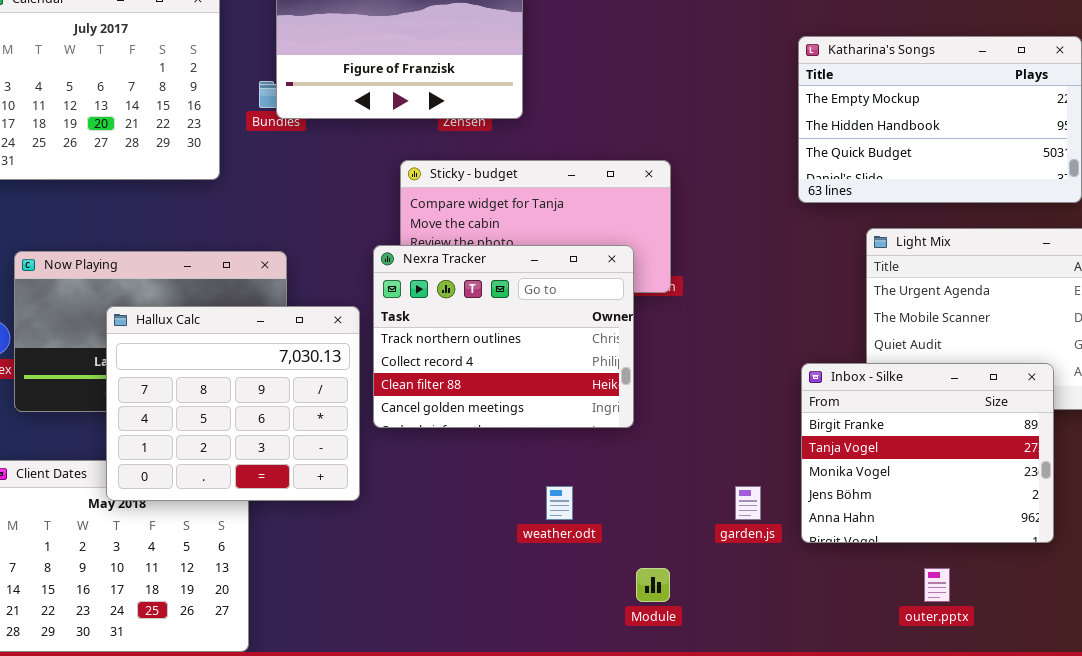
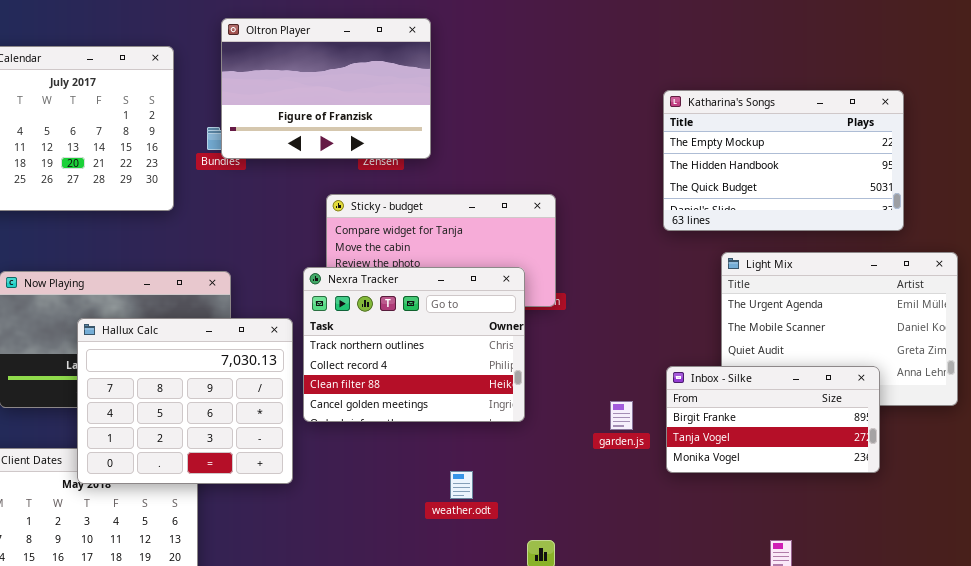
Inbox - Silke: [801,363,1054,543] -> [666,366,880,473], resized
garden.js: [735,486,761,520] -> [610,401,633,430], moved

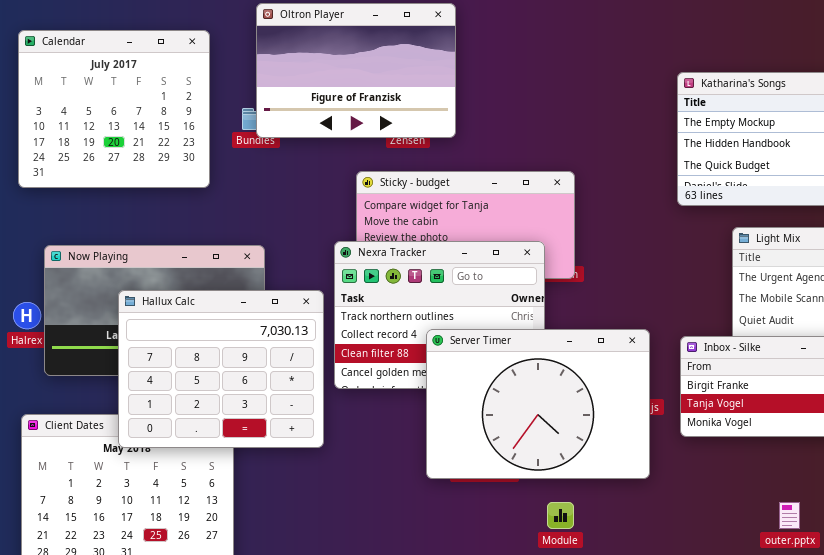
Server Timer: none -> [426,329,650,479], opened

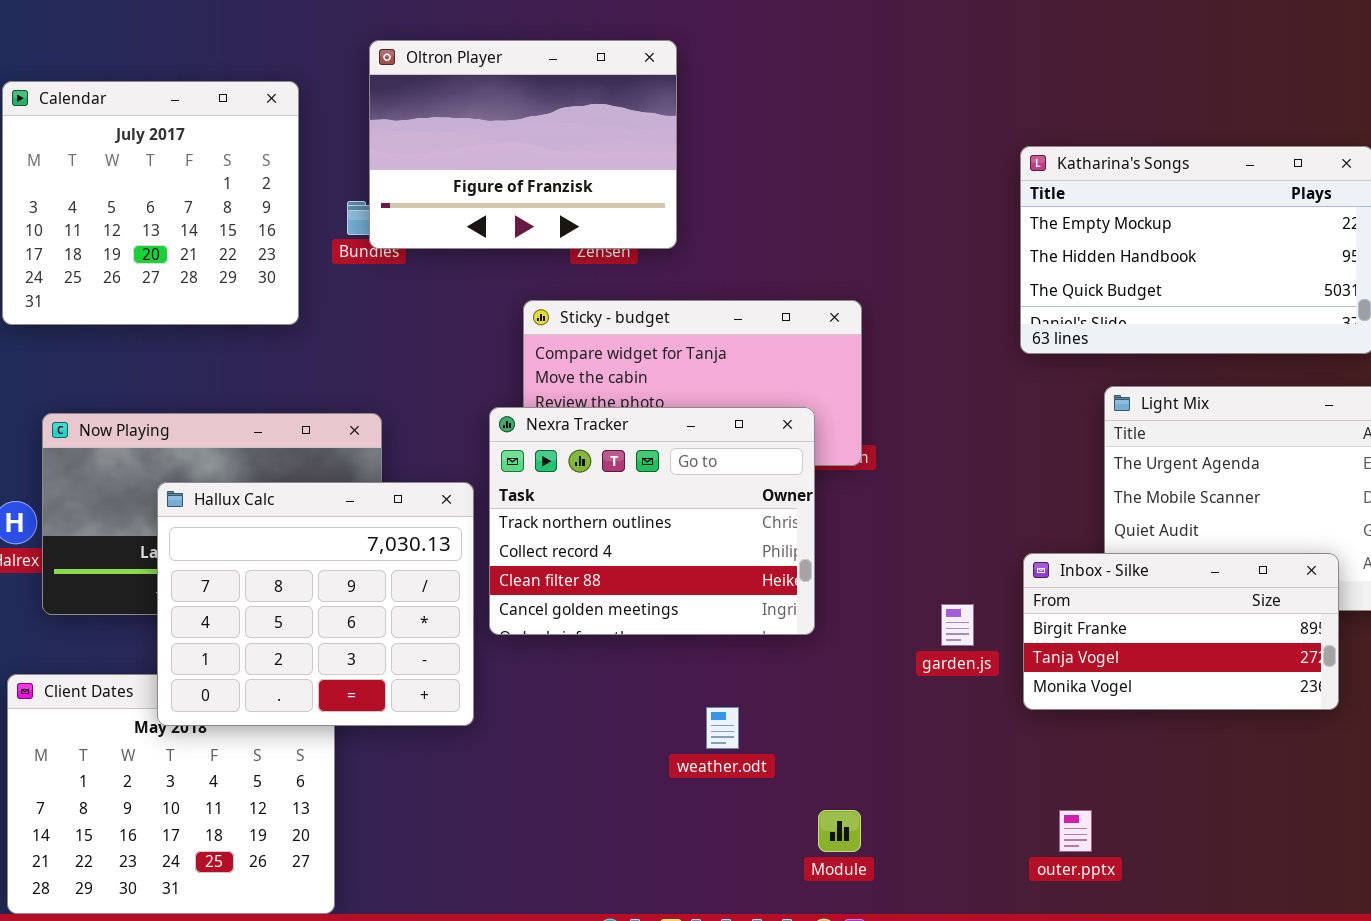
Server Timer: [426,329,650,479] -> none, closed
outer.pptx: [779,502,800,529] -> [1059,810,1092,852], moved

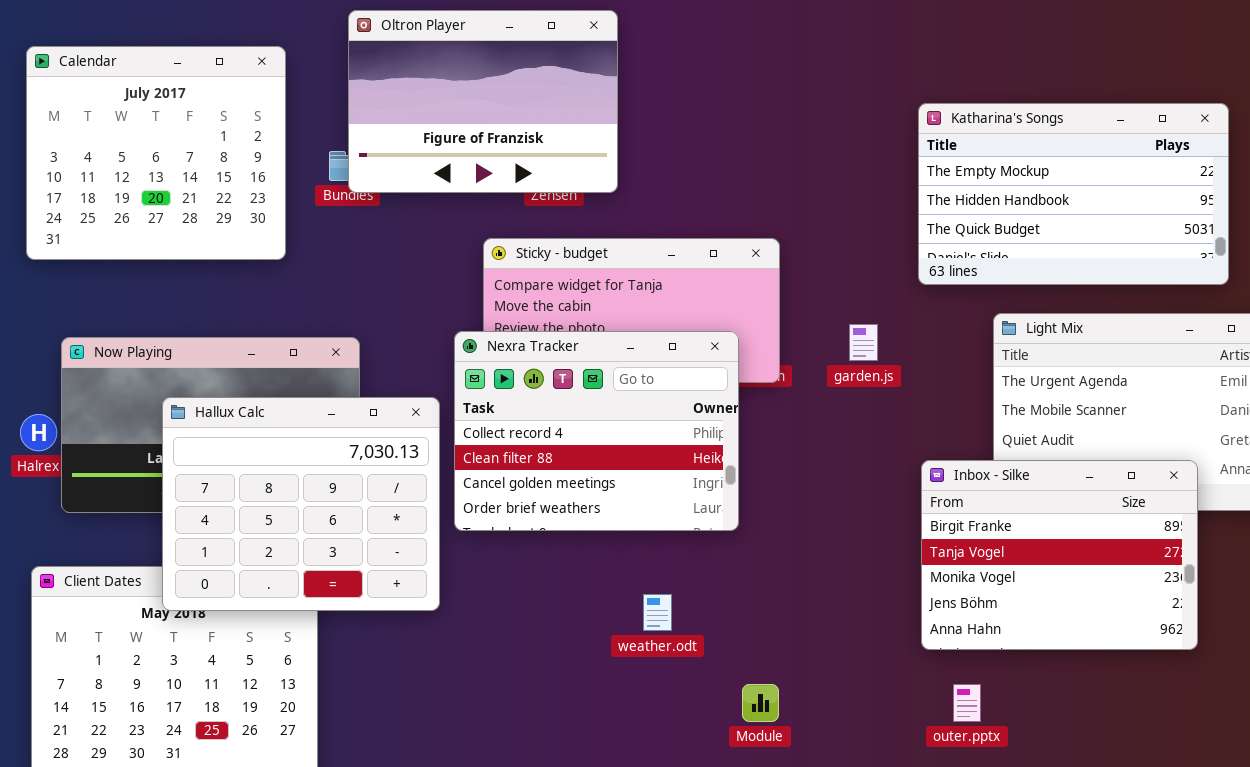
Nexra Tracker: [489,407,815,635] -> [454,331,739,531], scrolled down 1 row
Inbox - Silke: [1023,553,1339,710] -> [921,460,1198,650], resized
garden.js: [941,604,974,646] -> [849,324,878,361], moved

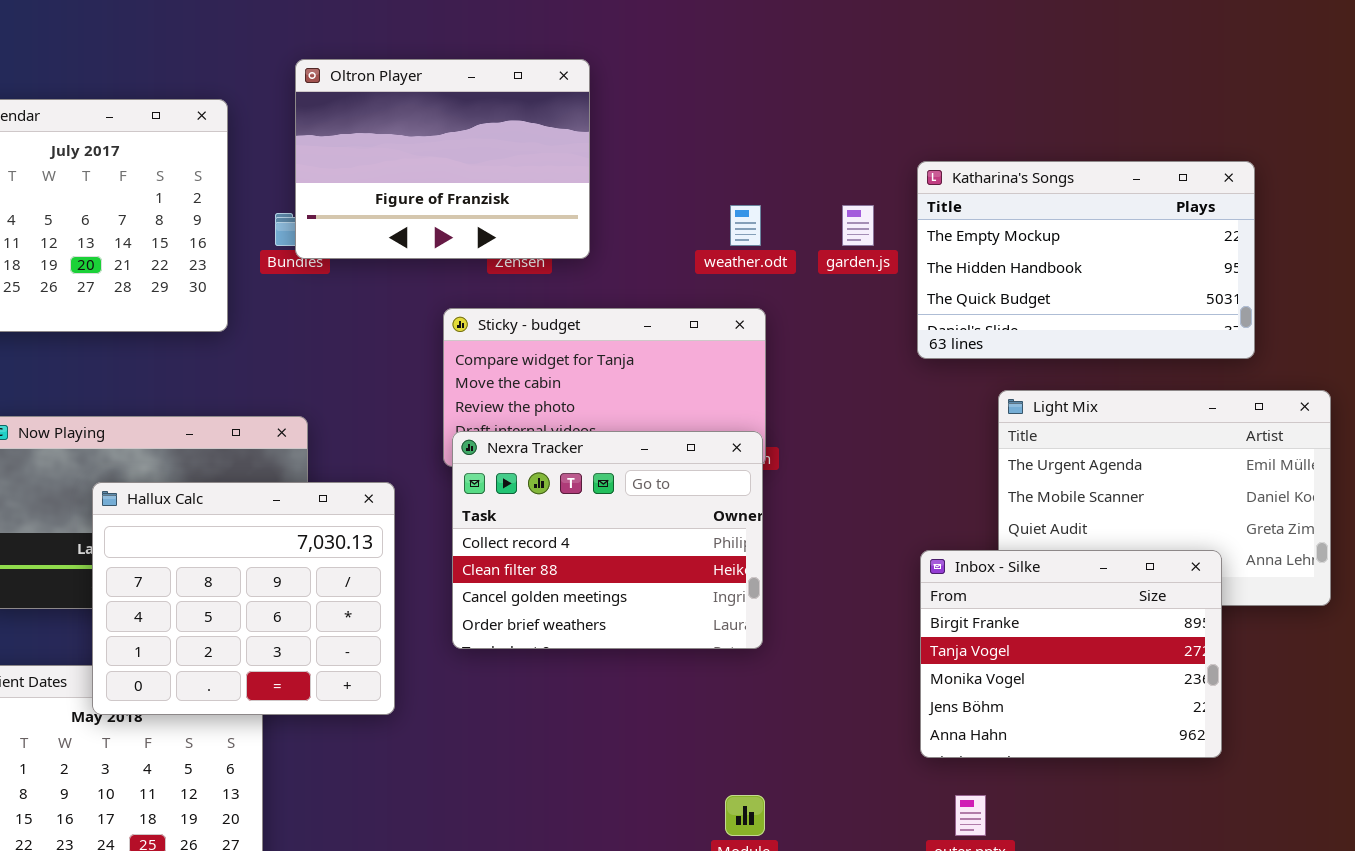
garden.js: [849,324,878,361] -> [842,205,874,246], moved
Nexra Tracker: [454,331,739,531] -> [452,431,763,649], moved
weather.odt: [643,594,672,631] -> [730,205,761,246], moved

